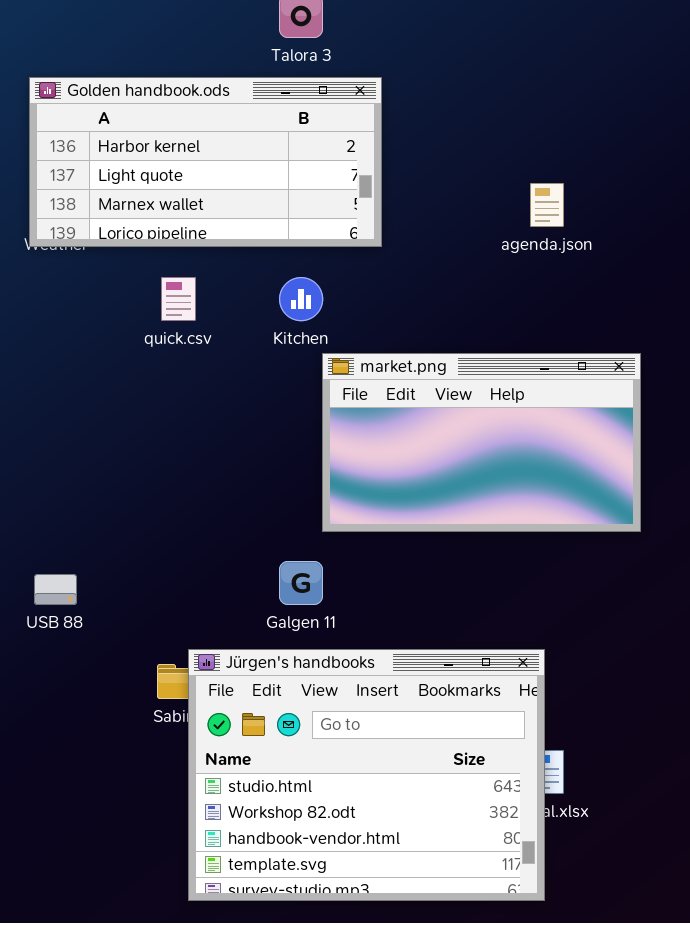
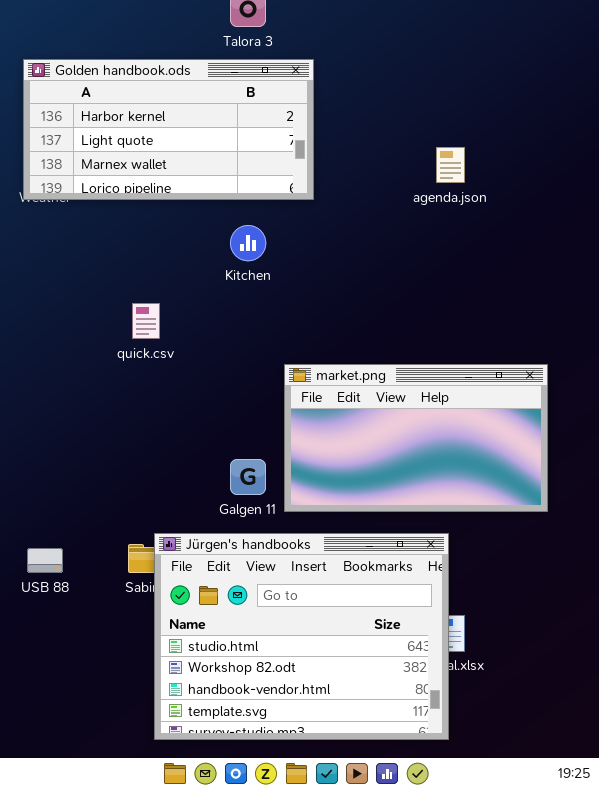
quick.csv: [161,277,196,321] -> [132,303,160,339], moved
market.png: [322,353,641,532] -> [284,364,548,512], moved
USB 88: [34,574,77,605] -> [27,548,63,573], moved

